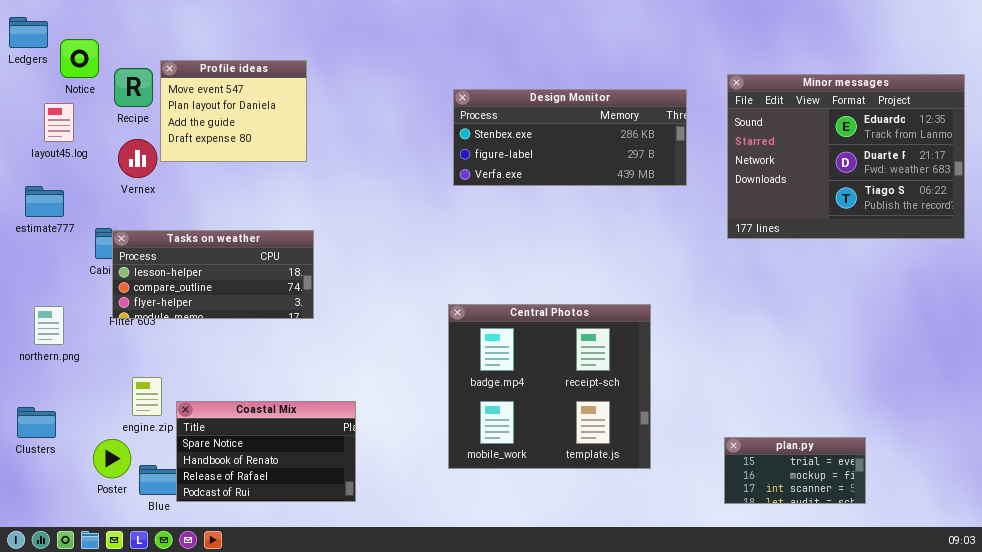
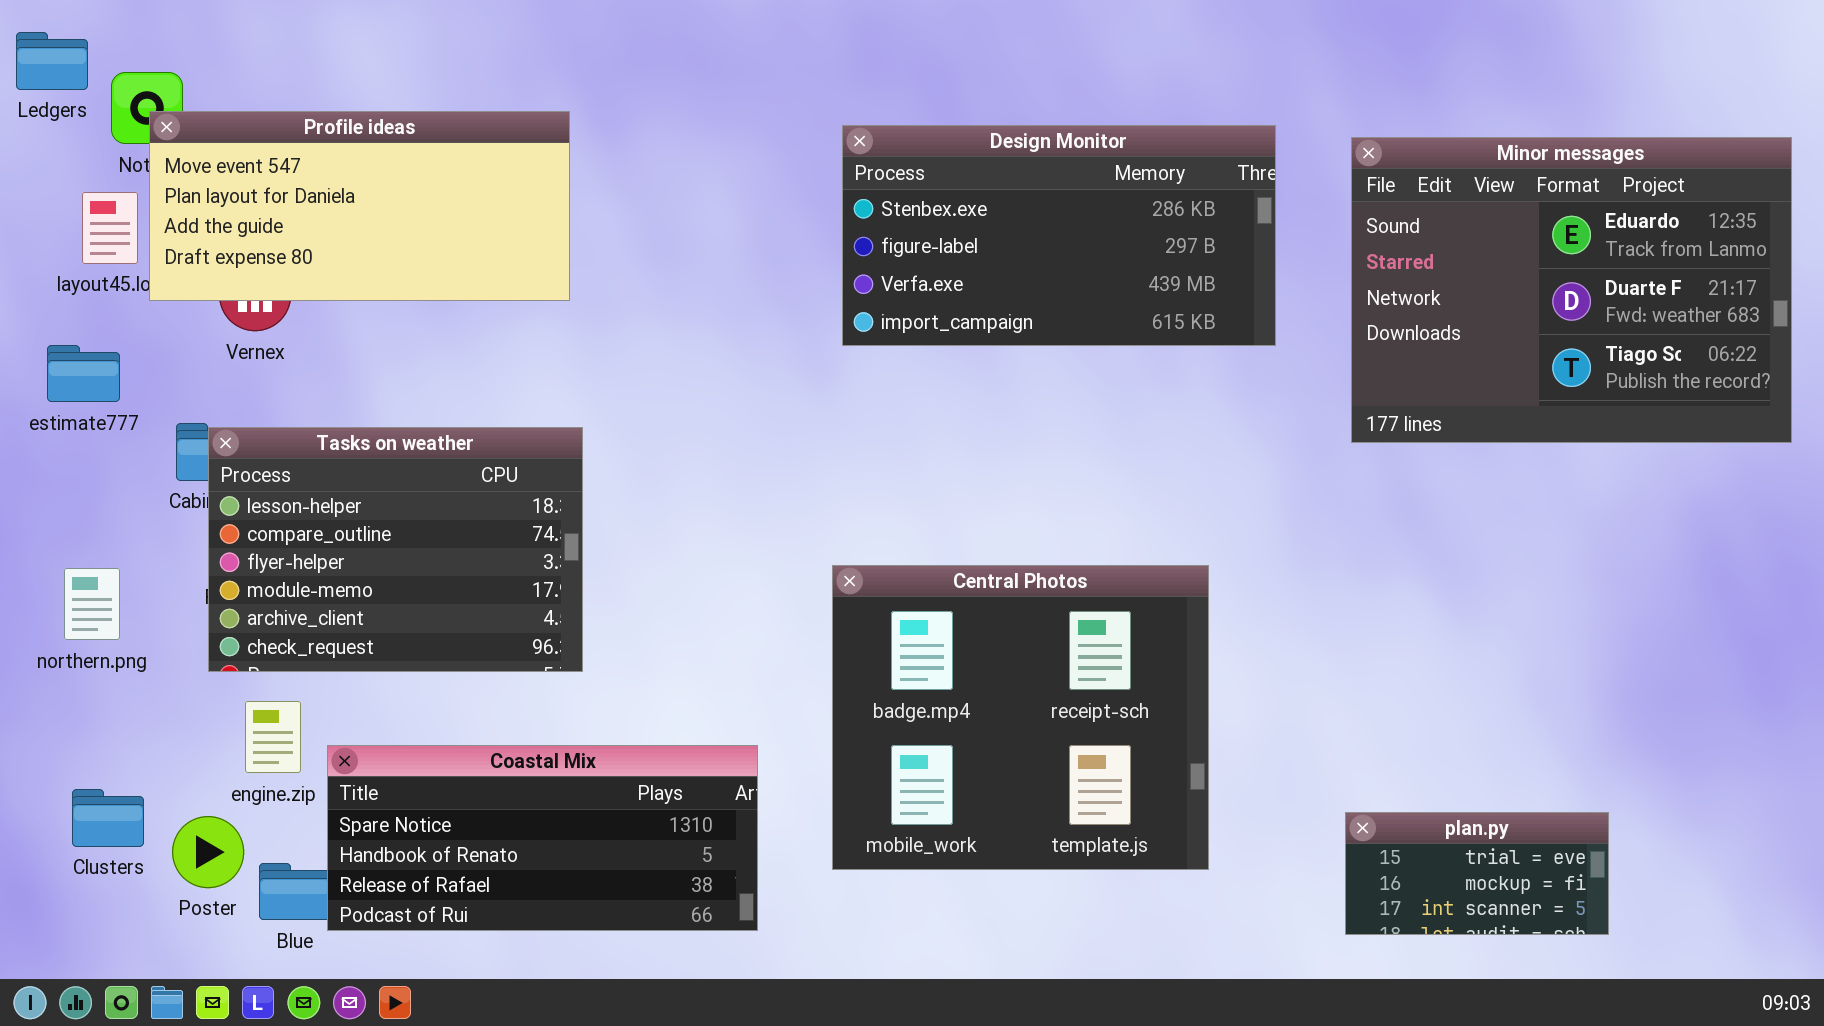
Profile ideas: [160,60,307,162] -> [149,111,570,301], resized
Design Monitor: [453,89,687,186] -> [842,125,1276,346], resized
Tasks on weather: [112,230,314,319] -> [208,427,583,672], resized
Coastal Mix: [176,401,356,502] -> [327,745,758,931], resized
Clusters: [17,407,56,438] -> [72,789,144,847], moved

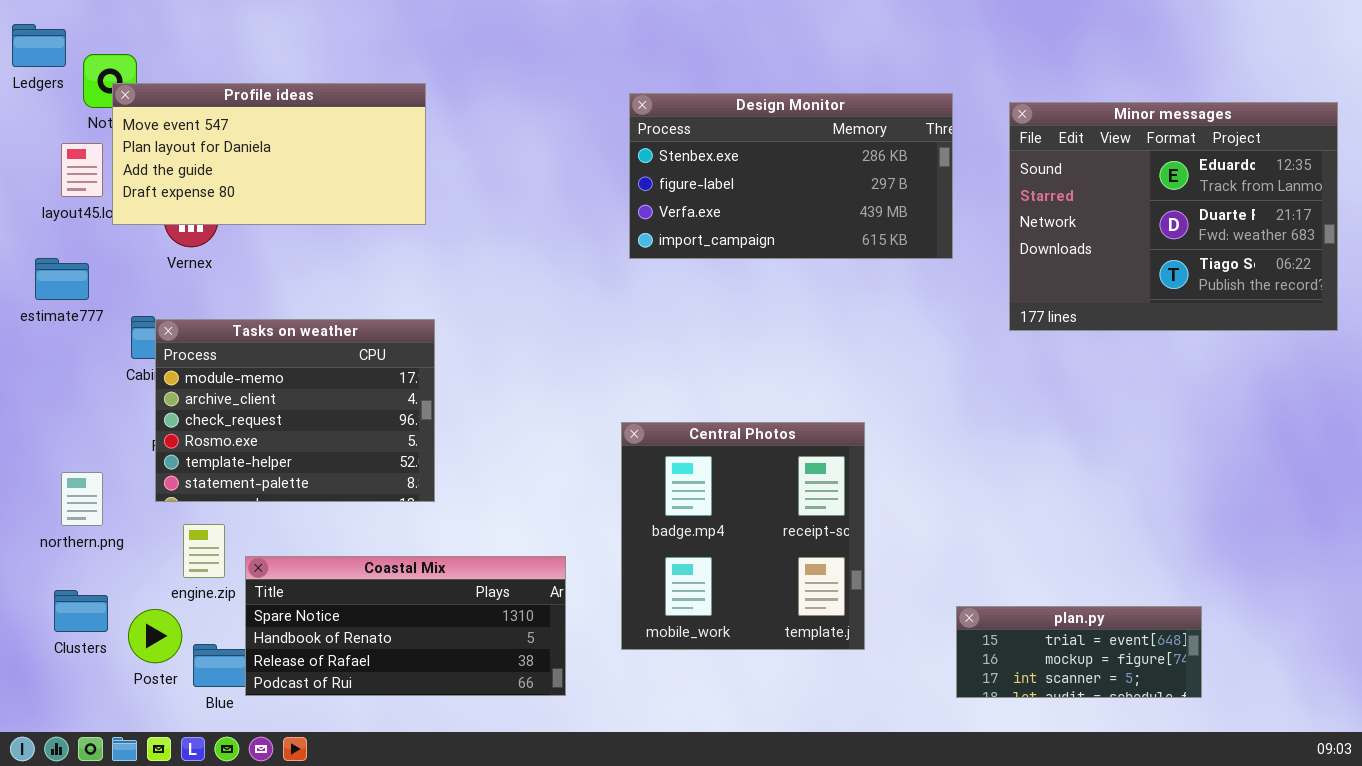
Tasks on weather: [208,427,583,672] -> [155,319,435,502], scrolled down 3 rows
Central Photos: [832,565,1209,870] -> [621,422,865,650], resized
northern.png: [64,568,120,640] -> [61,472,103,526], moved
plan.py: [1345,812,1609,935] -> [956,606,1202,698], resized

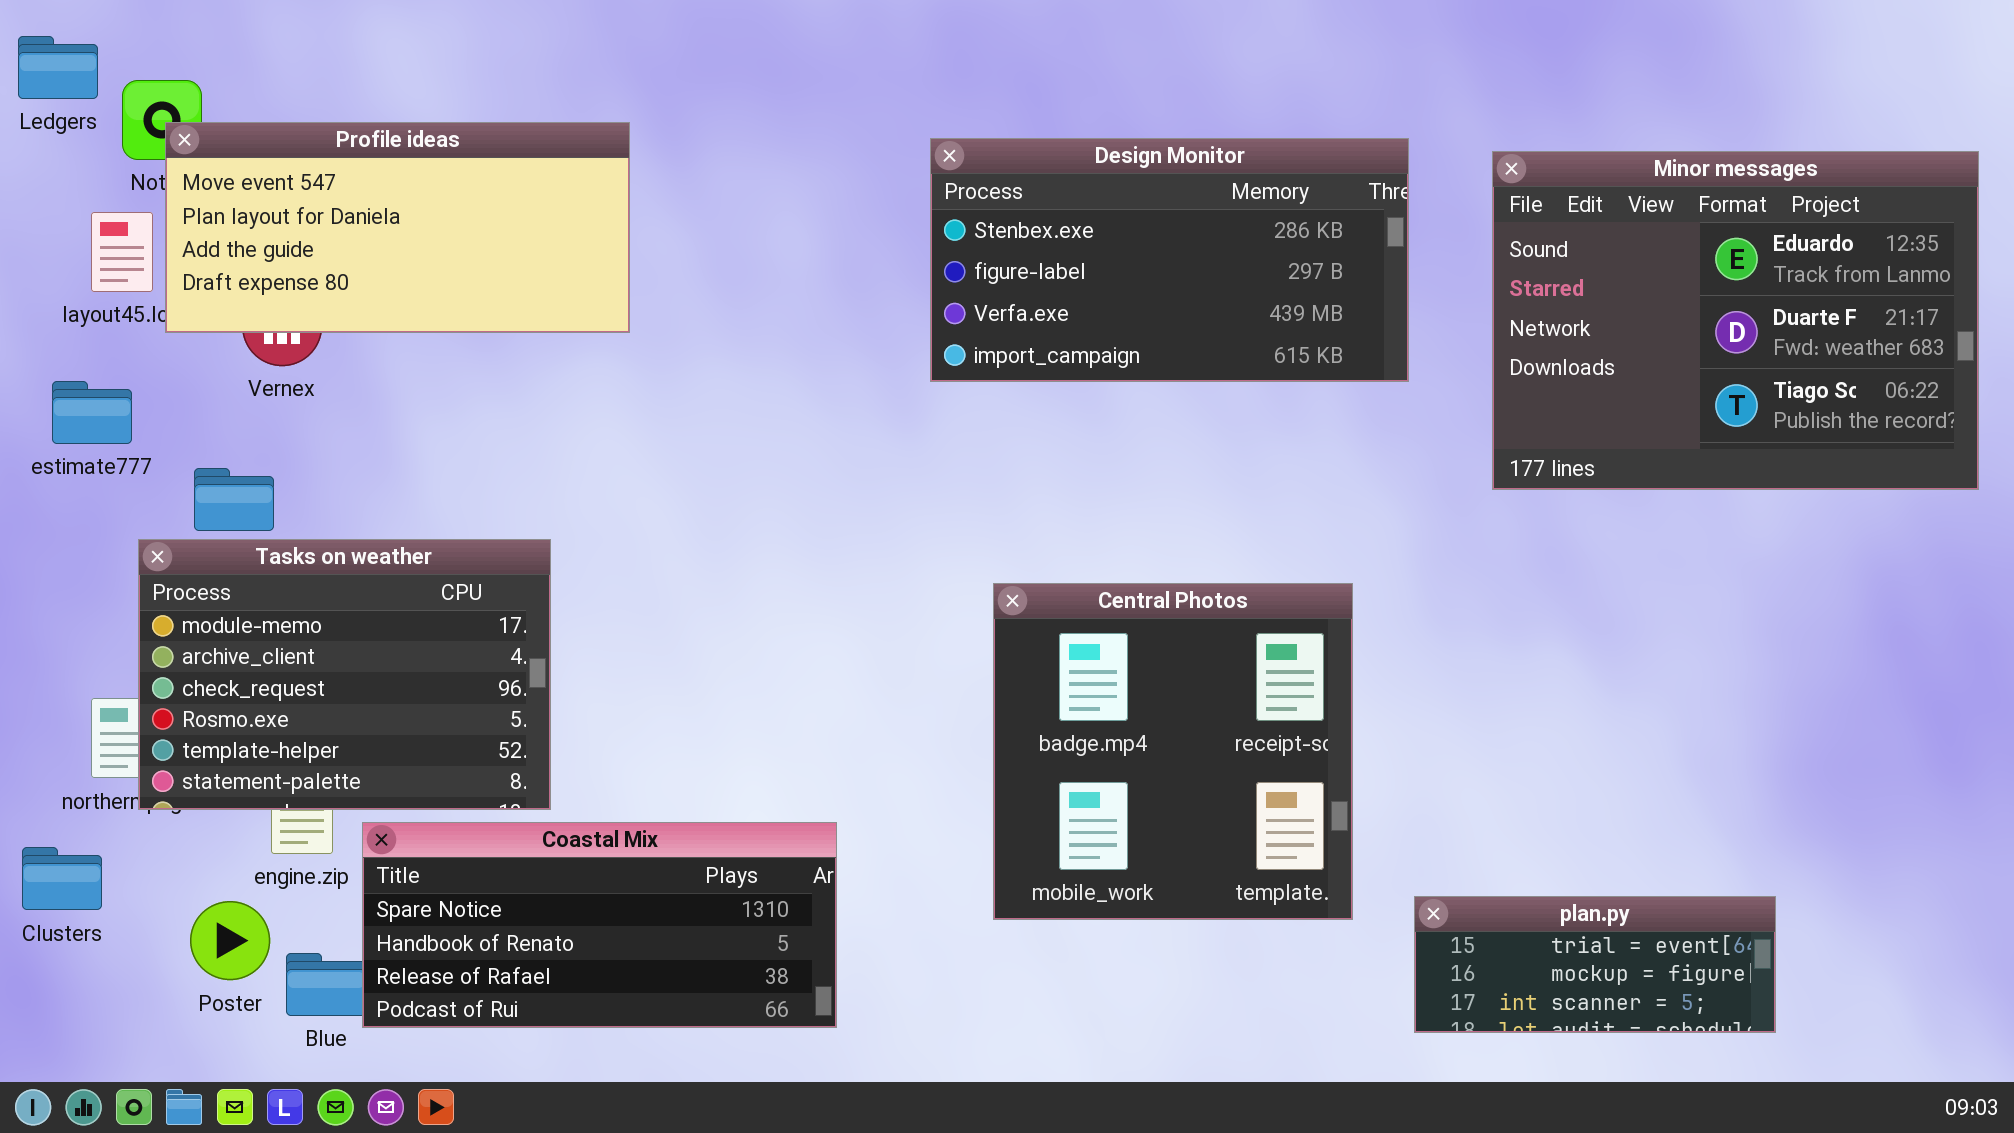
Tasks on weather: [155,319,435,502] -> [138,539,551,810], moved
Central Photos: [621,422,865,650] -> [993,583,1353,920], moved
Clusters: [54,590,108,632] -> [22,847,102,910], moved

